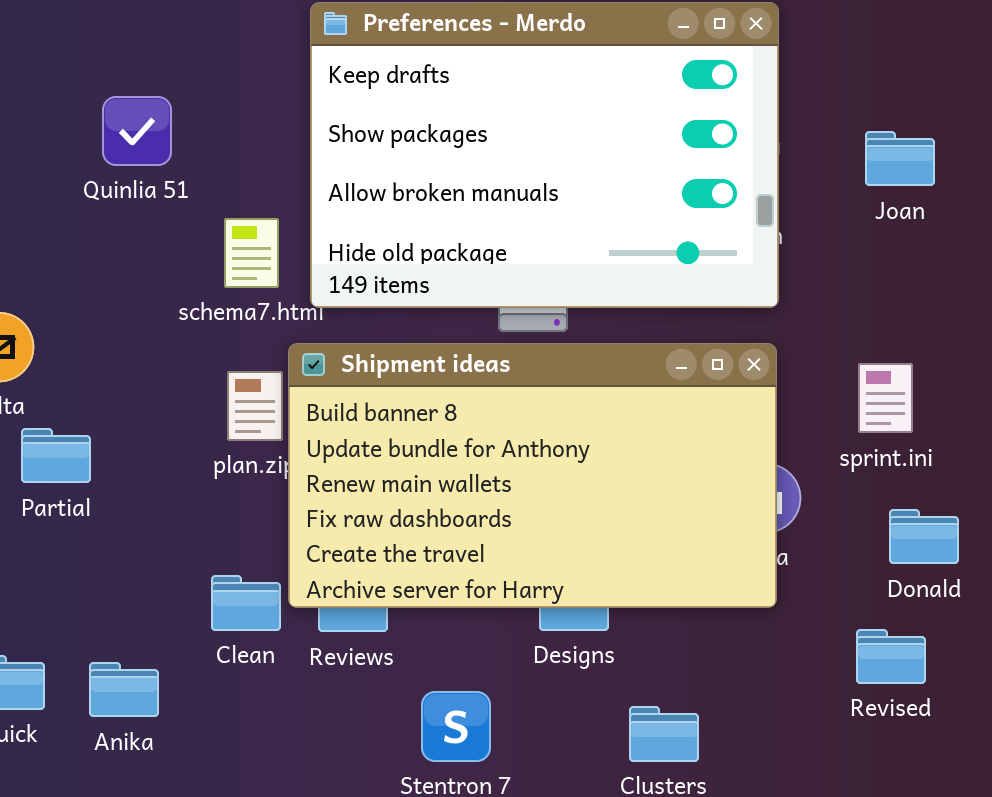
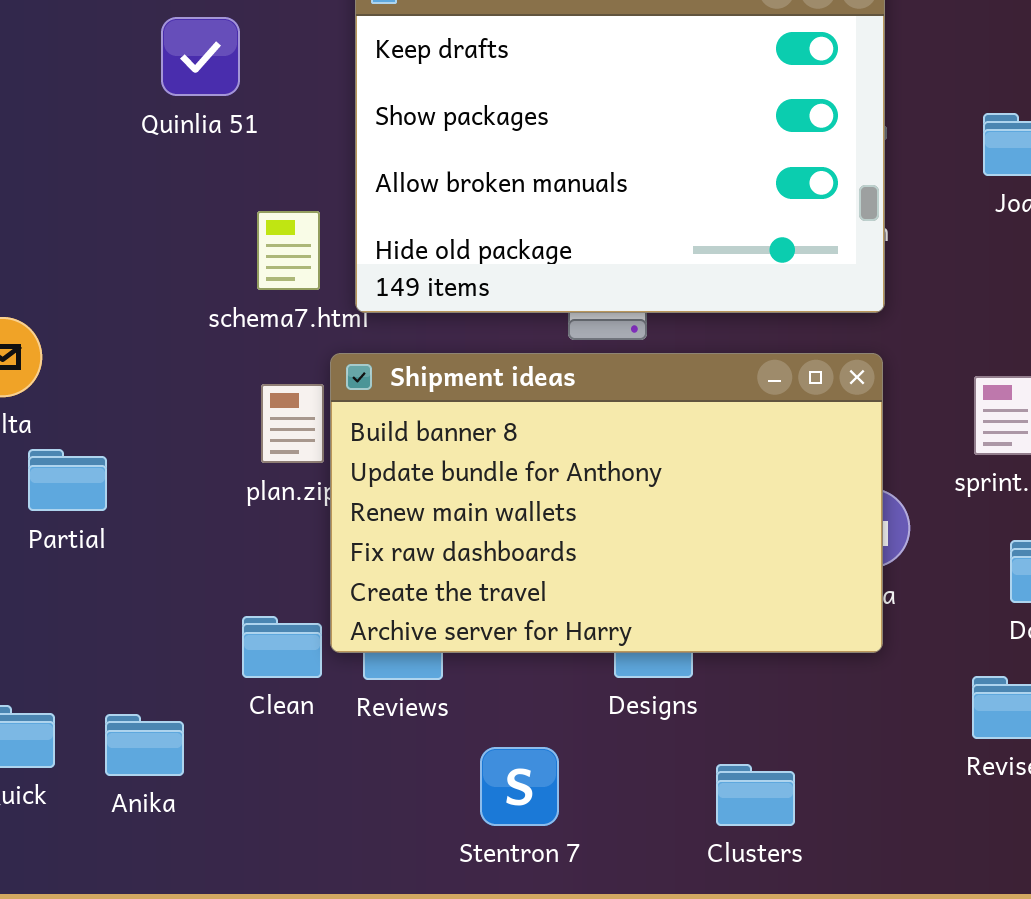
Quinlia 51: [102,96,172,166] -> [161,17,240,96], moved

